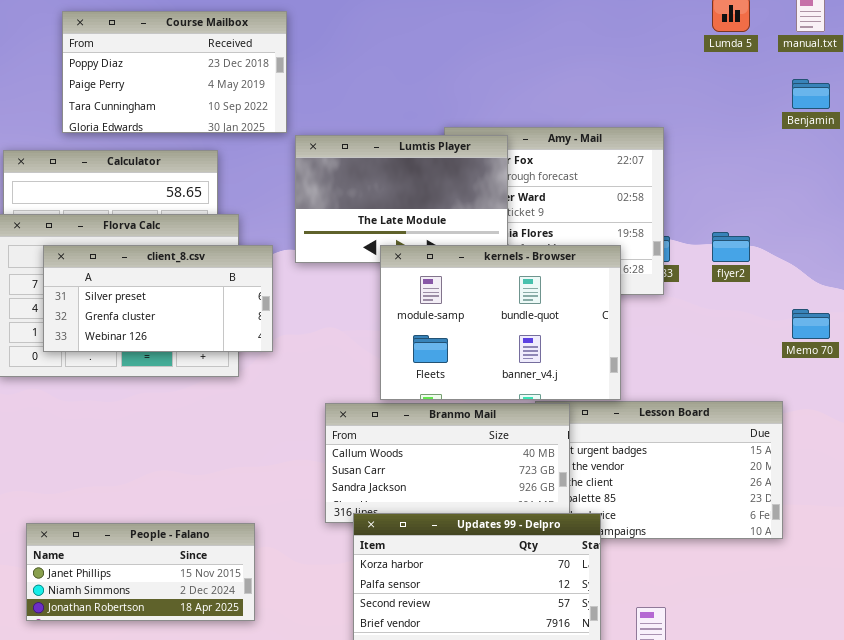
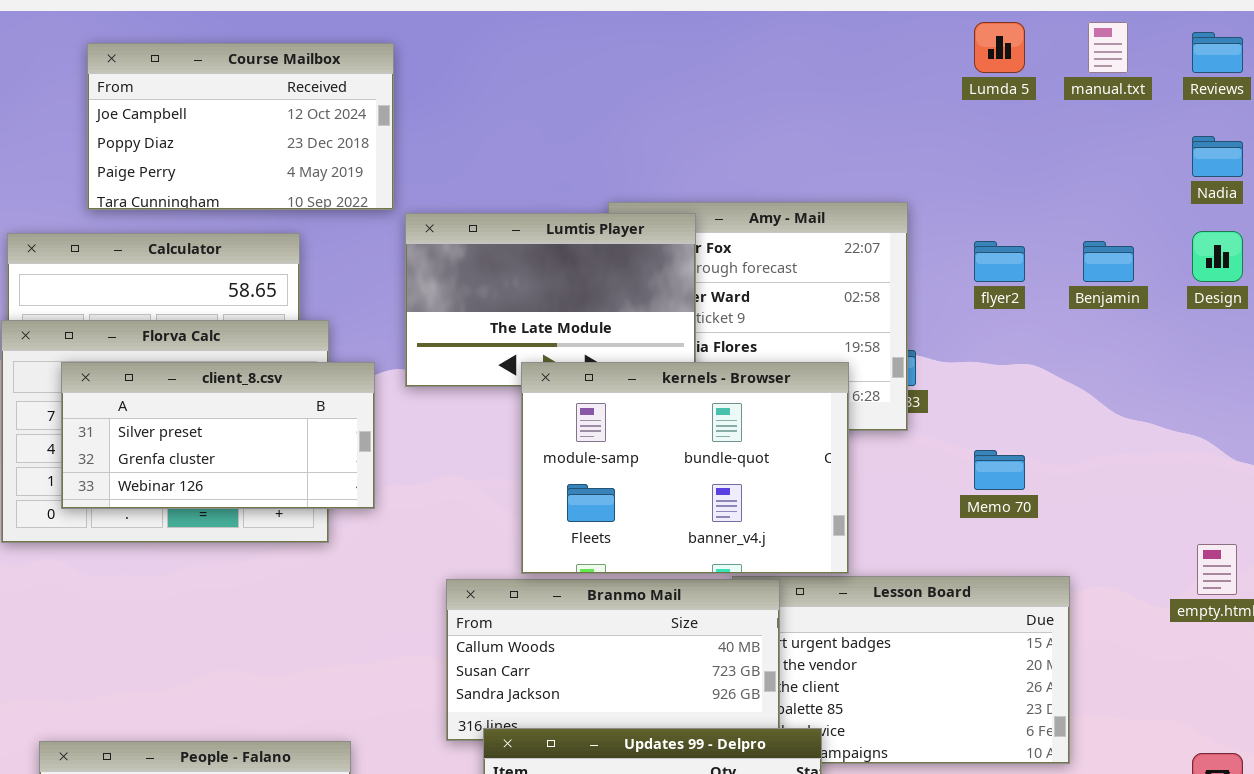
Course Mailbox: [62,11,287,133] -> [87,43,394,210], scrolled up 1 row
Benjamin: [792,79,830,109] -> [1083,241,1134,282], moved
flyer2: [712,232,750,262] -> [974,241,1025,282], moved
Memo 70: [792,309,830,339] -> [974,450,1025,490], moved

